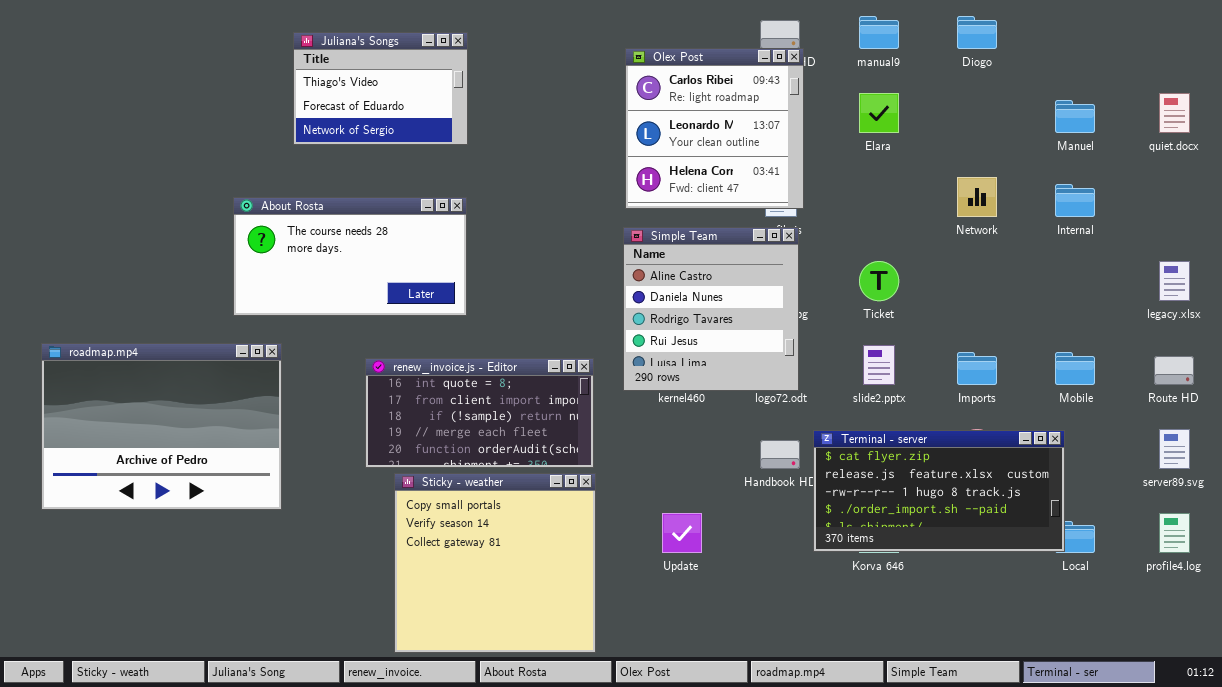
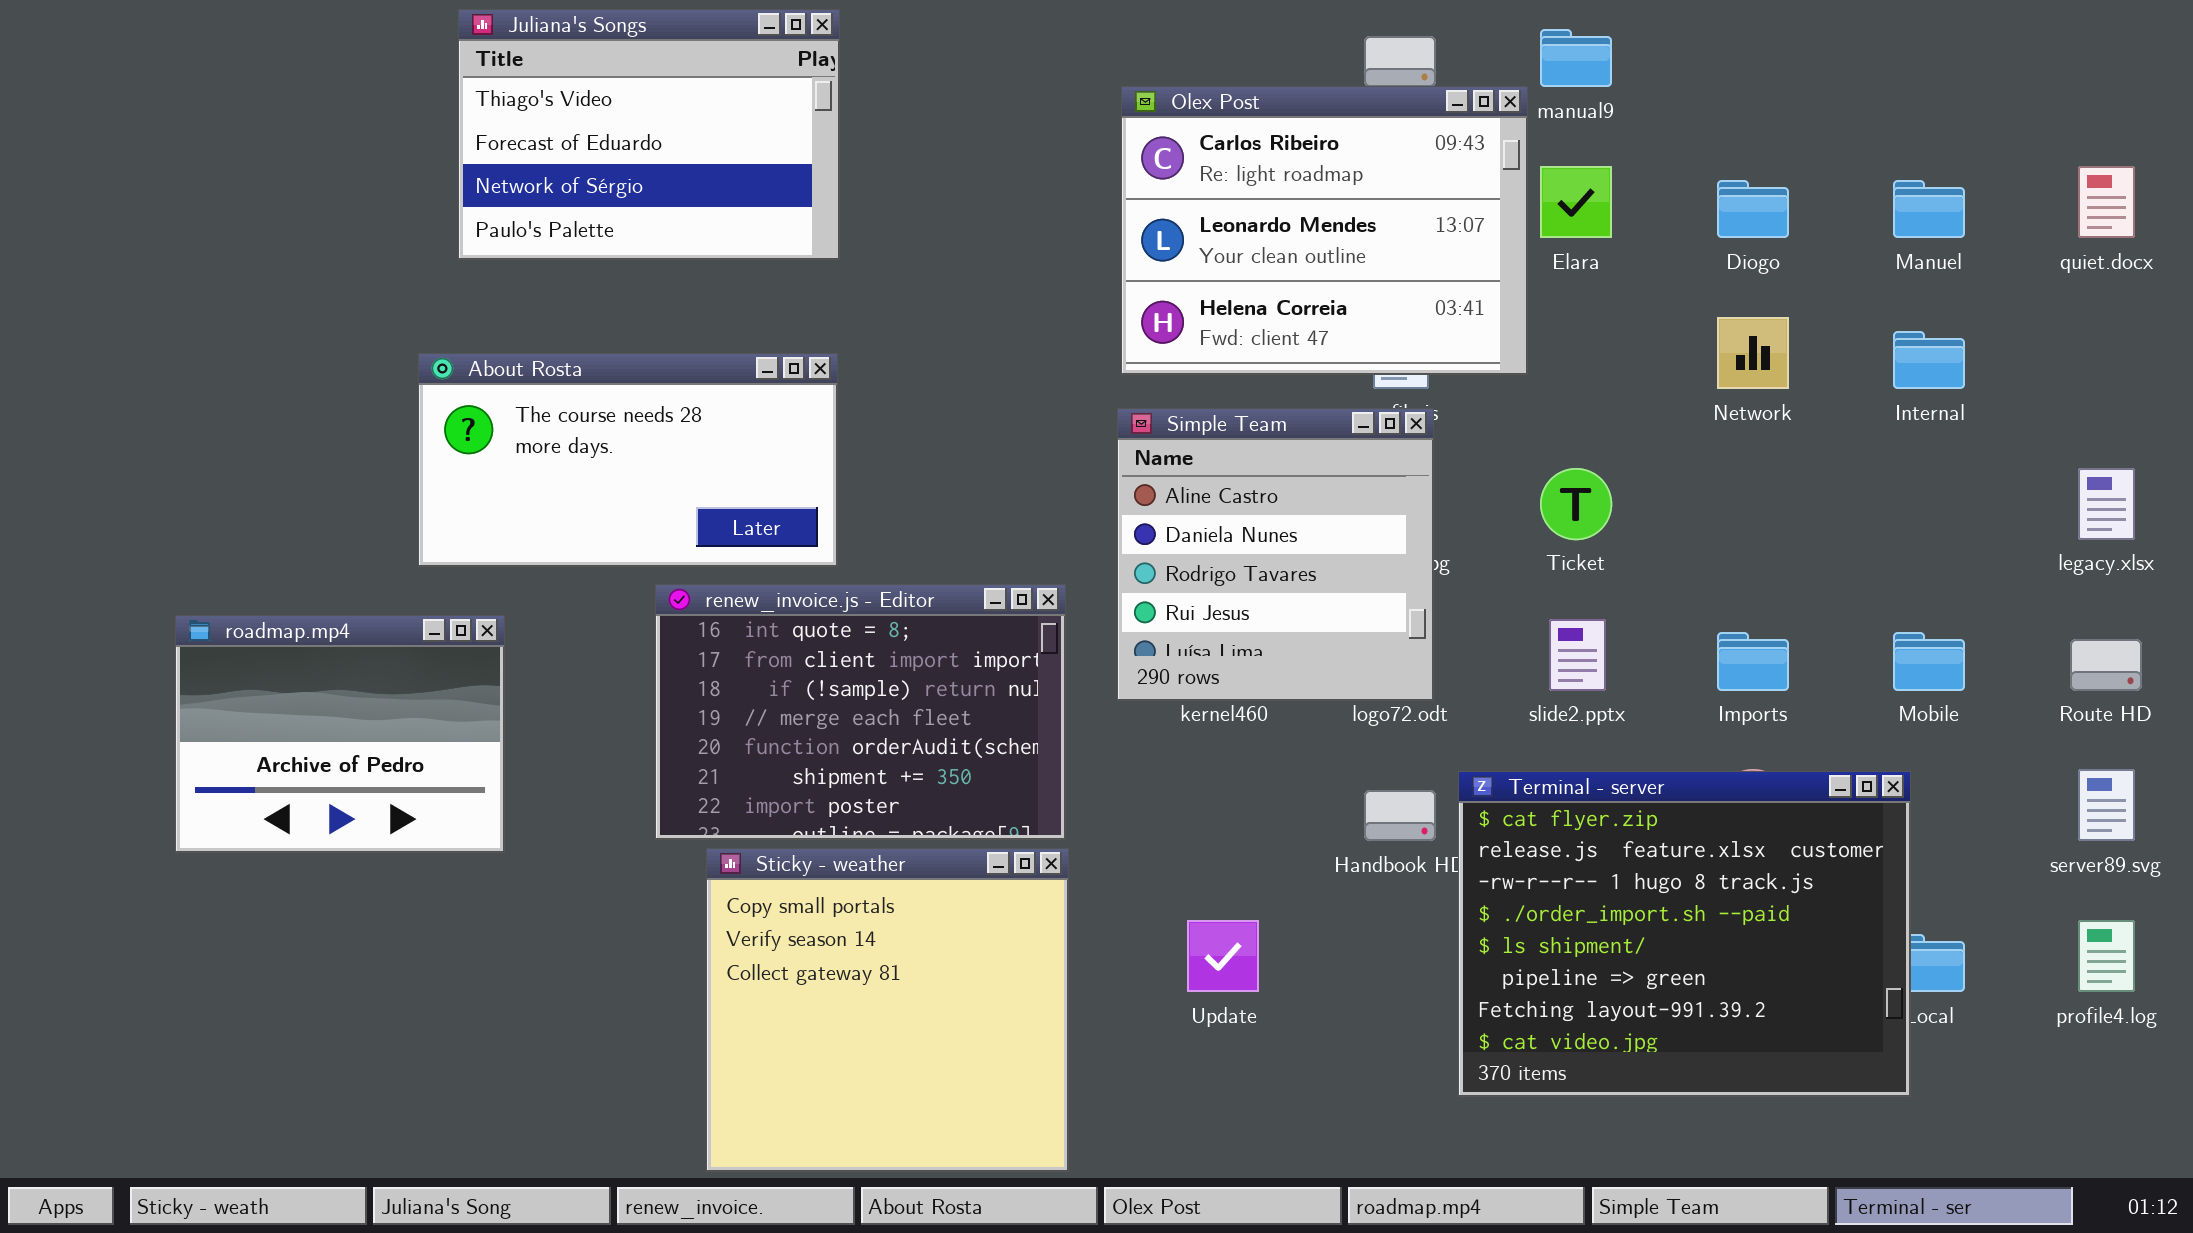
Diogo: [957,16,997,49] -> [1717,180,1789,238], moved
Juliana's Songs: [293,32,468,145] -> [458,9,840,260], resized
Olex Post: [625,48,804,209] -> [1121,86,1528,375], resized
roadmap.mp4: [41,343,282,510] -> [175,615,505,853], resized
renew_invoice.js - Editor: [365,358,594,468] -> [655,584,1066,840], resized
Terminal - server: [813,430,1065,552] -> [1458,771,1911,1097], resized

